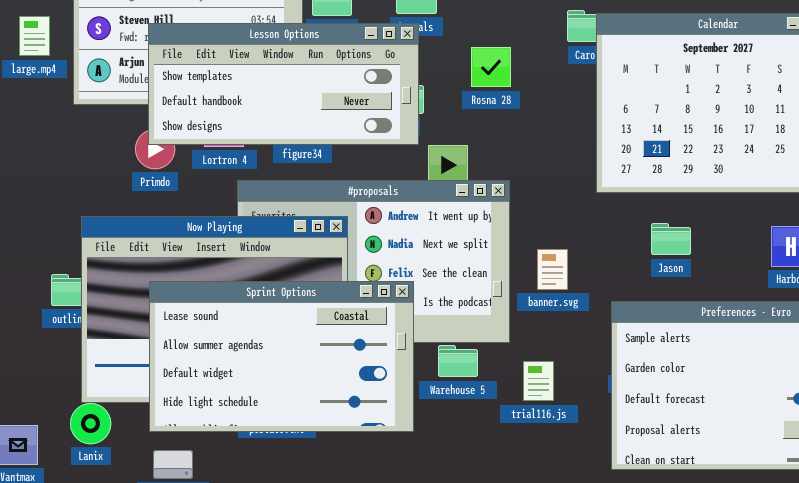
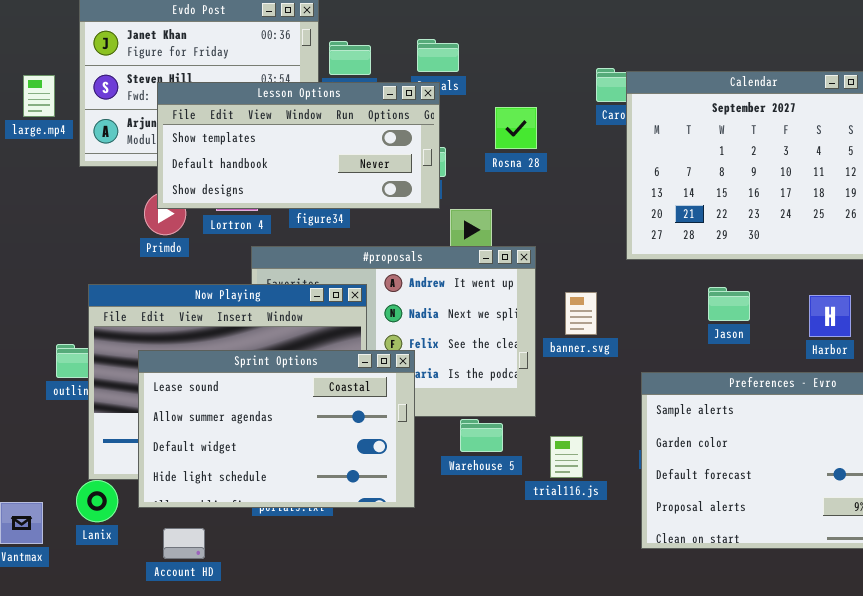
Jason: [651,223,691,255] -> [708,287,750,321], moved
banner.svg: [537,249,568,290] -> [565,292,597,335], moved
Sprint Options: [149,281,414,432] -> [138,350,415,508], moved

